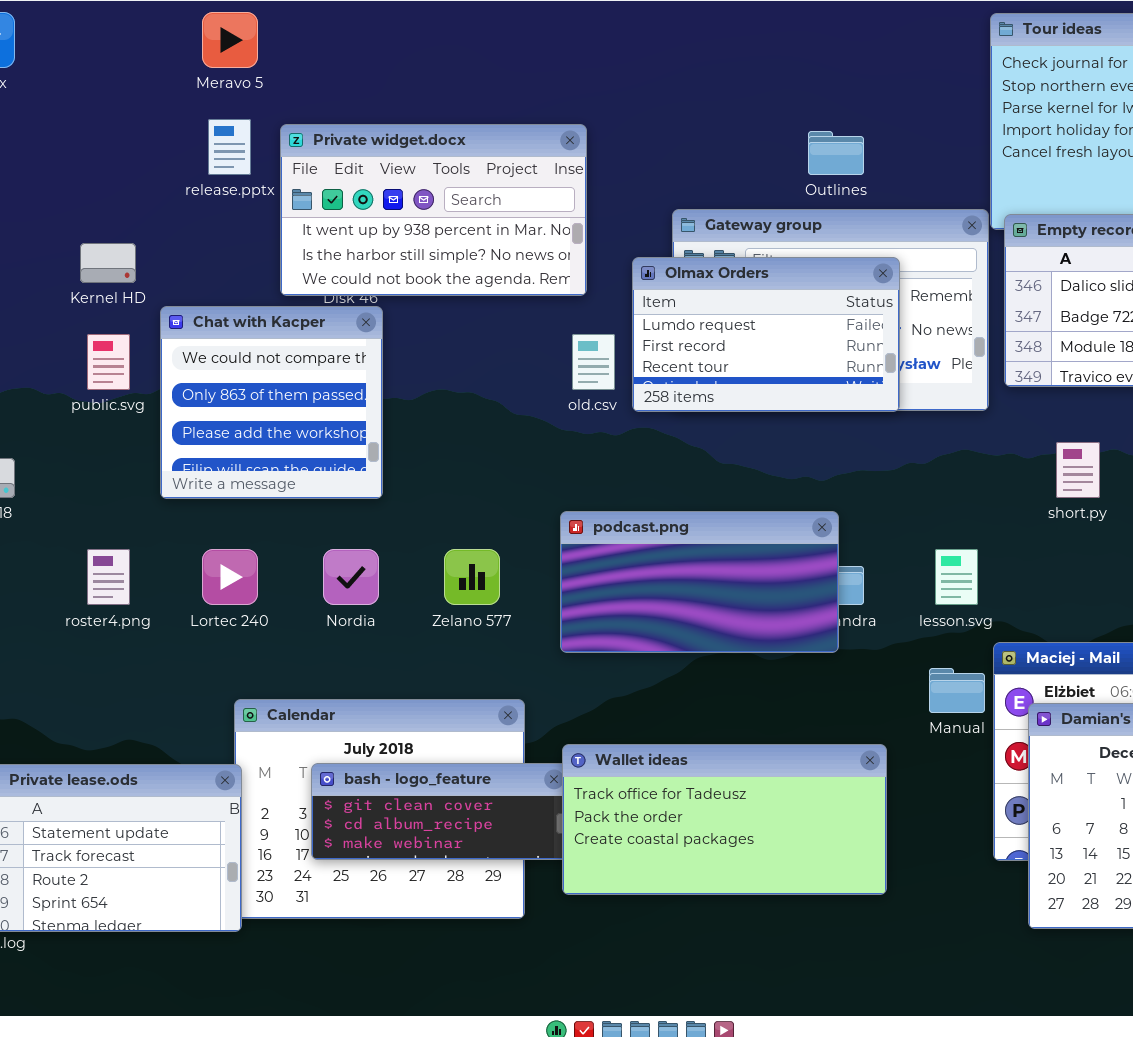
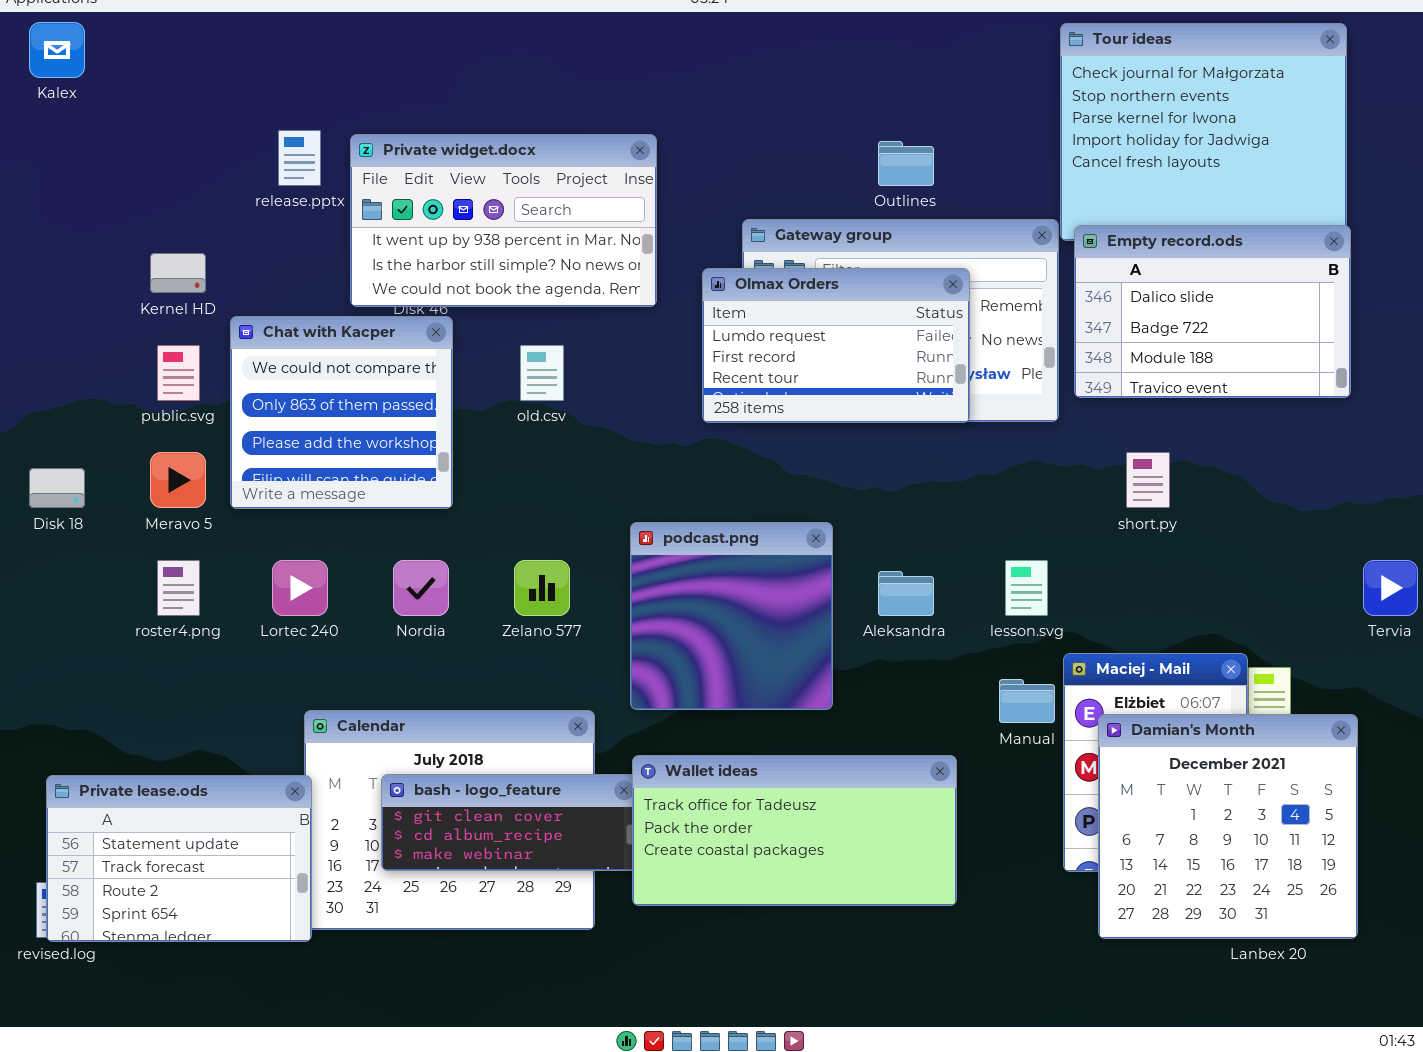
Meravo 5: [202,12,258,68] -> [150,452,206,508], moved
old.csv: [572,334,615,390] -> [520,345,564,401], moved
podcast.png: [560,511,839,653] -> [630,522,833,710], resized

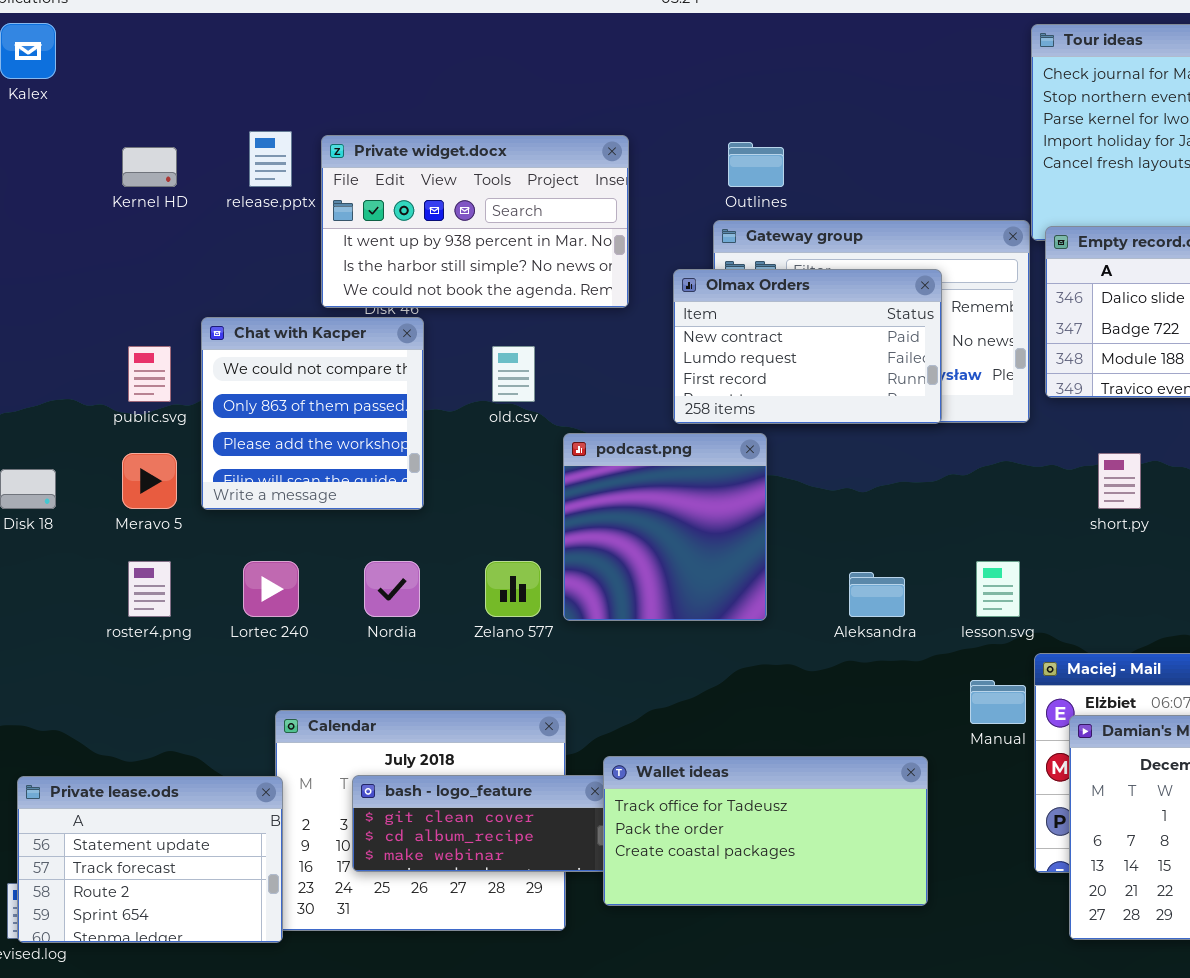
Outlines: [878,141,934,186] -> [728,142,784,187], moved
Kernel HD: [150,253,206,293] -> [122,147,177,187], moved
Olmax Orders: [702,268,970,423] -> [673,269,942,424], scrolled up 1 row
podcast.png: [630,522,833,710] -> [563,433,767,621], moved

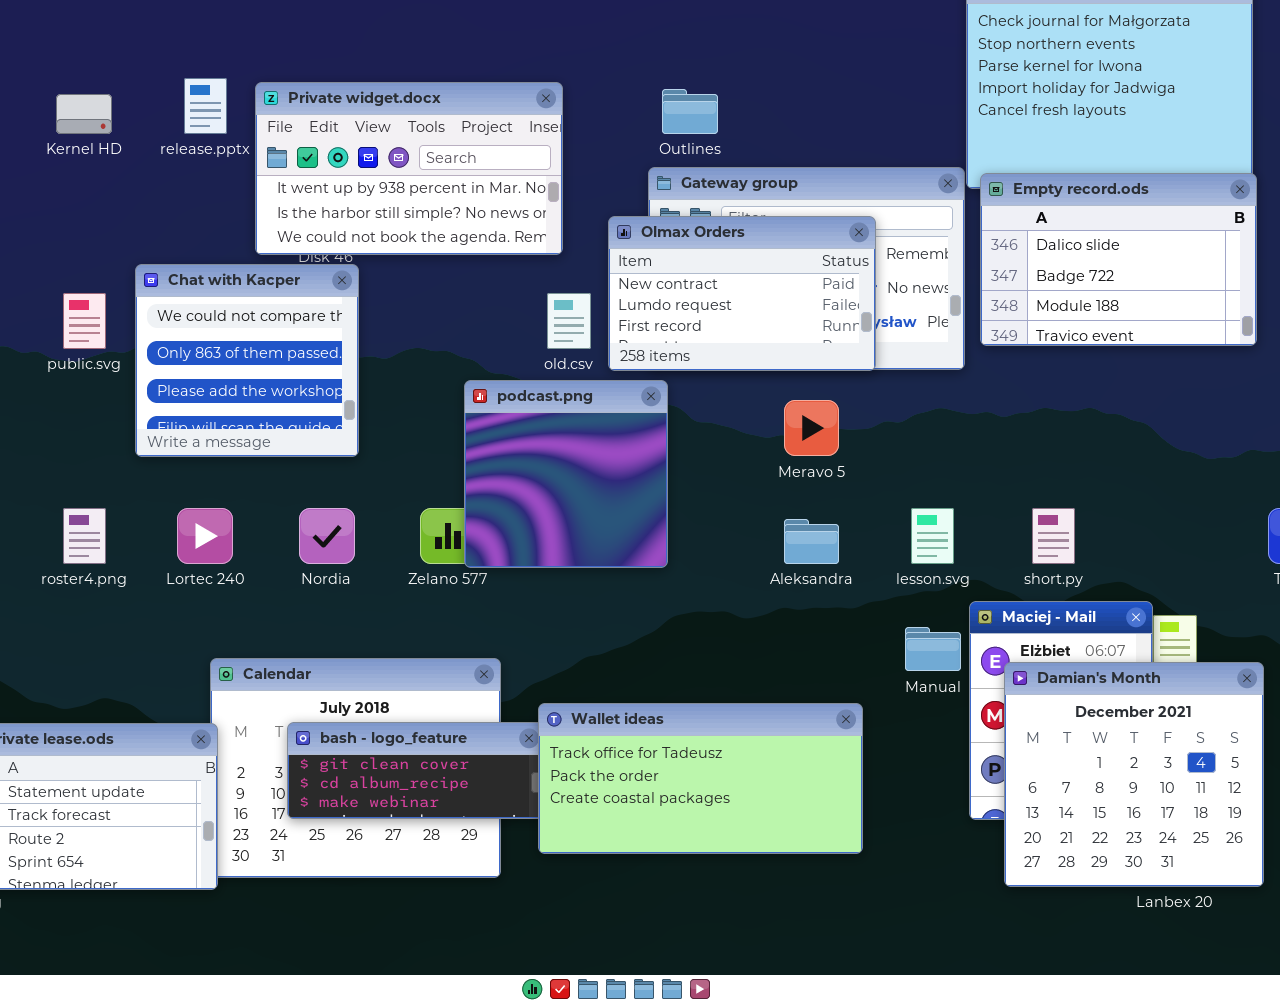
old.csv: [492,346,535,402] -> [547,293,591,349], moved
podcast.png: [563,433,767,621] -> [464,380,668,568], moved
Meravo 5: [122,453,177,509] -> [784,400,839,456], moved
short.py: [1098,453,1141,509] -> [1032,508,1075,564], moved

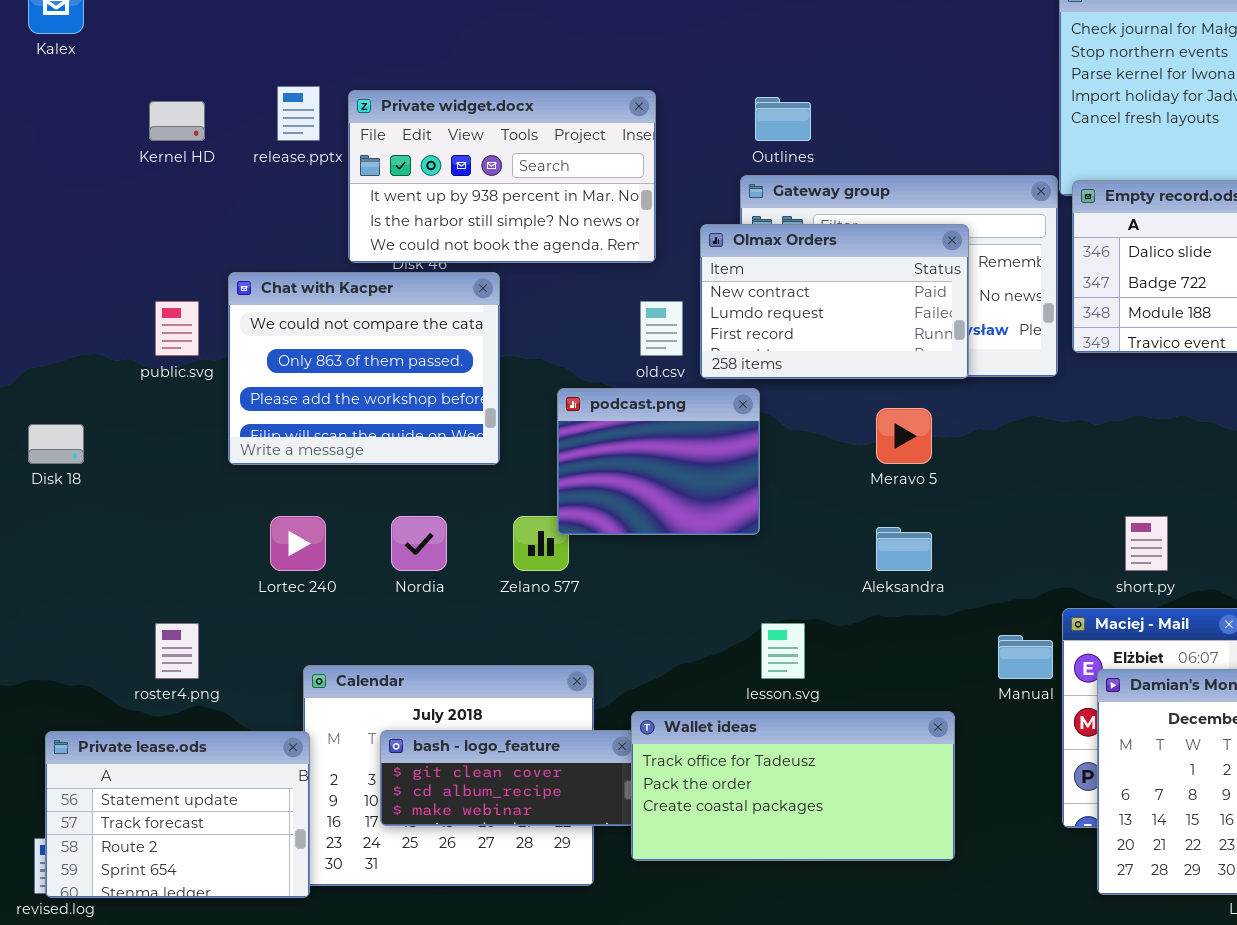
Chat with Kacper: [135,264,359,457] -> [228,272,500,465], resized
podcast.png: [464,380,668,568] -> [557,388,760,535], resized
roster4.png: [63,508,106,564] -> [155,623,199,679], moved
lesson.svg: [911,508,954,564] -> [761,623,805,679], moved

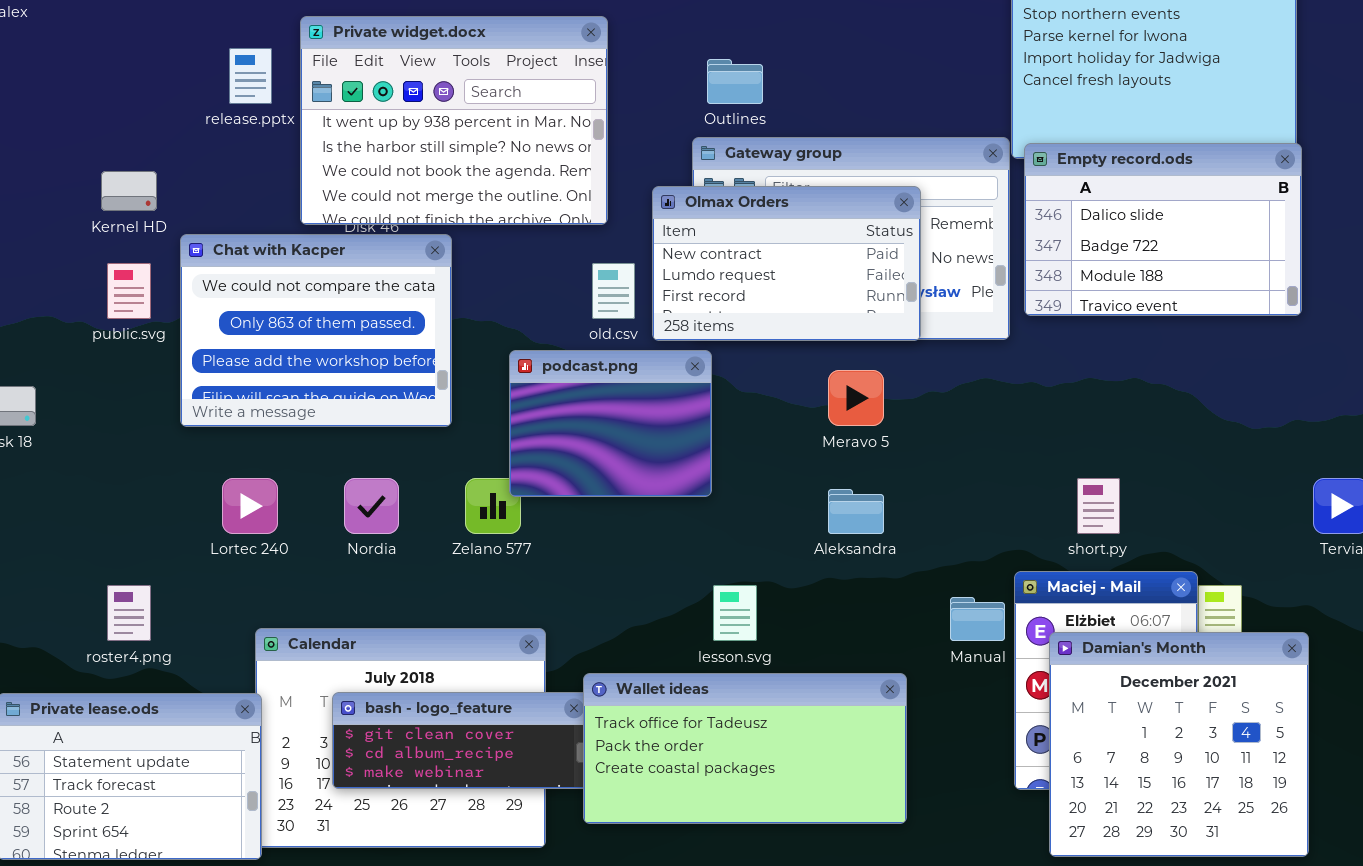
Private widget.docx: [348,90,656,263] -> [300,16,608,225], resized
Kernel HD: [149,101,205,141] -> [101,171,157,211], moved

